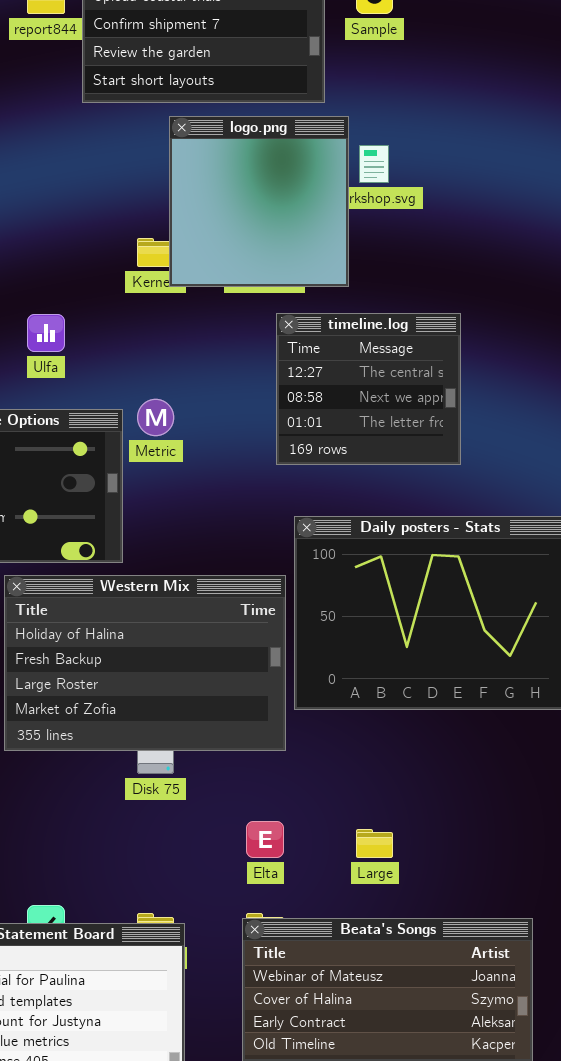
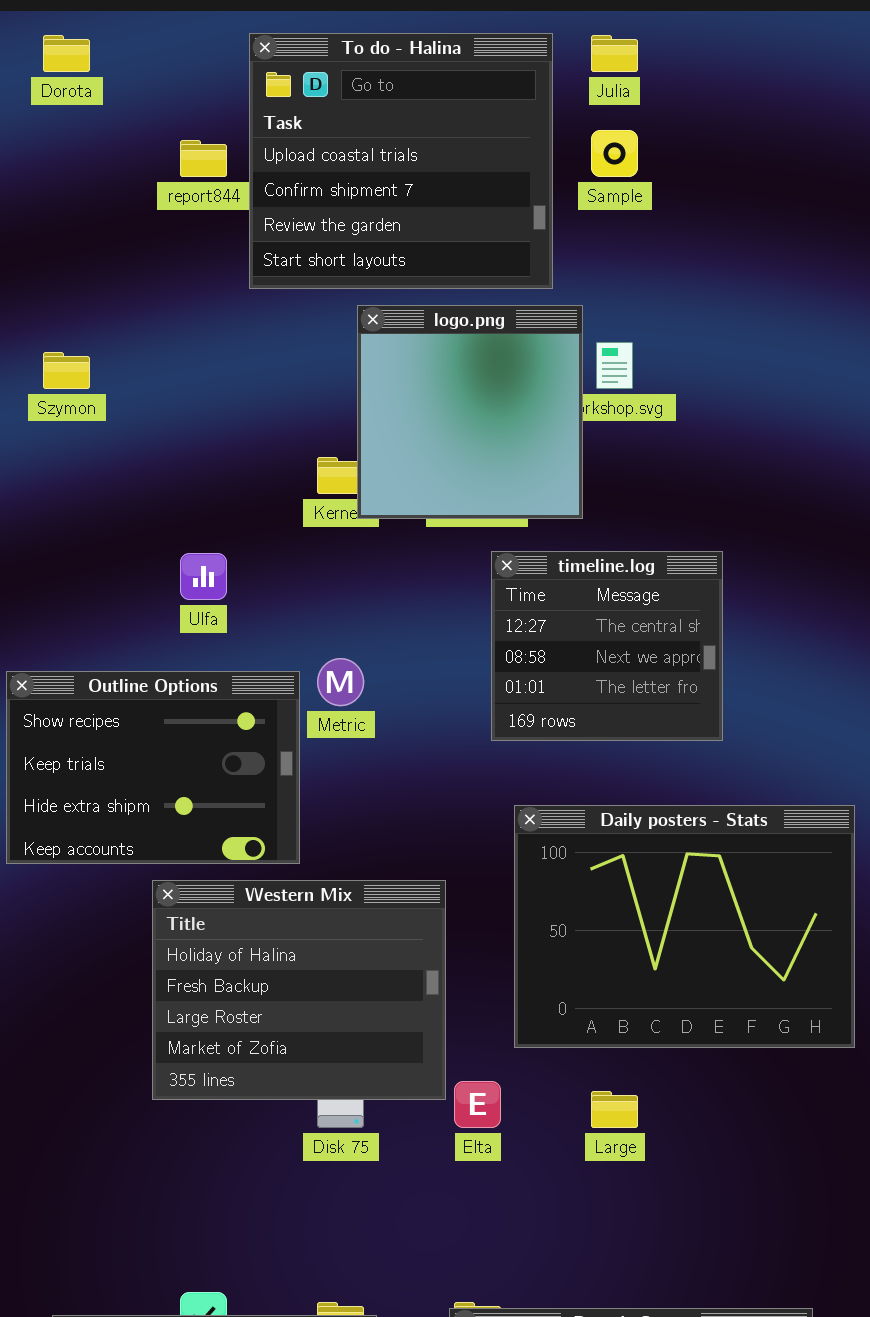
Western Mix: [4,575,286,751] -> [152,880,446,1100], resized
Elta: [246,821,284,858] -> [454,1081,501,1128], moved
Large: [356,829,393,858] -> [591,1091,638,1128], moved

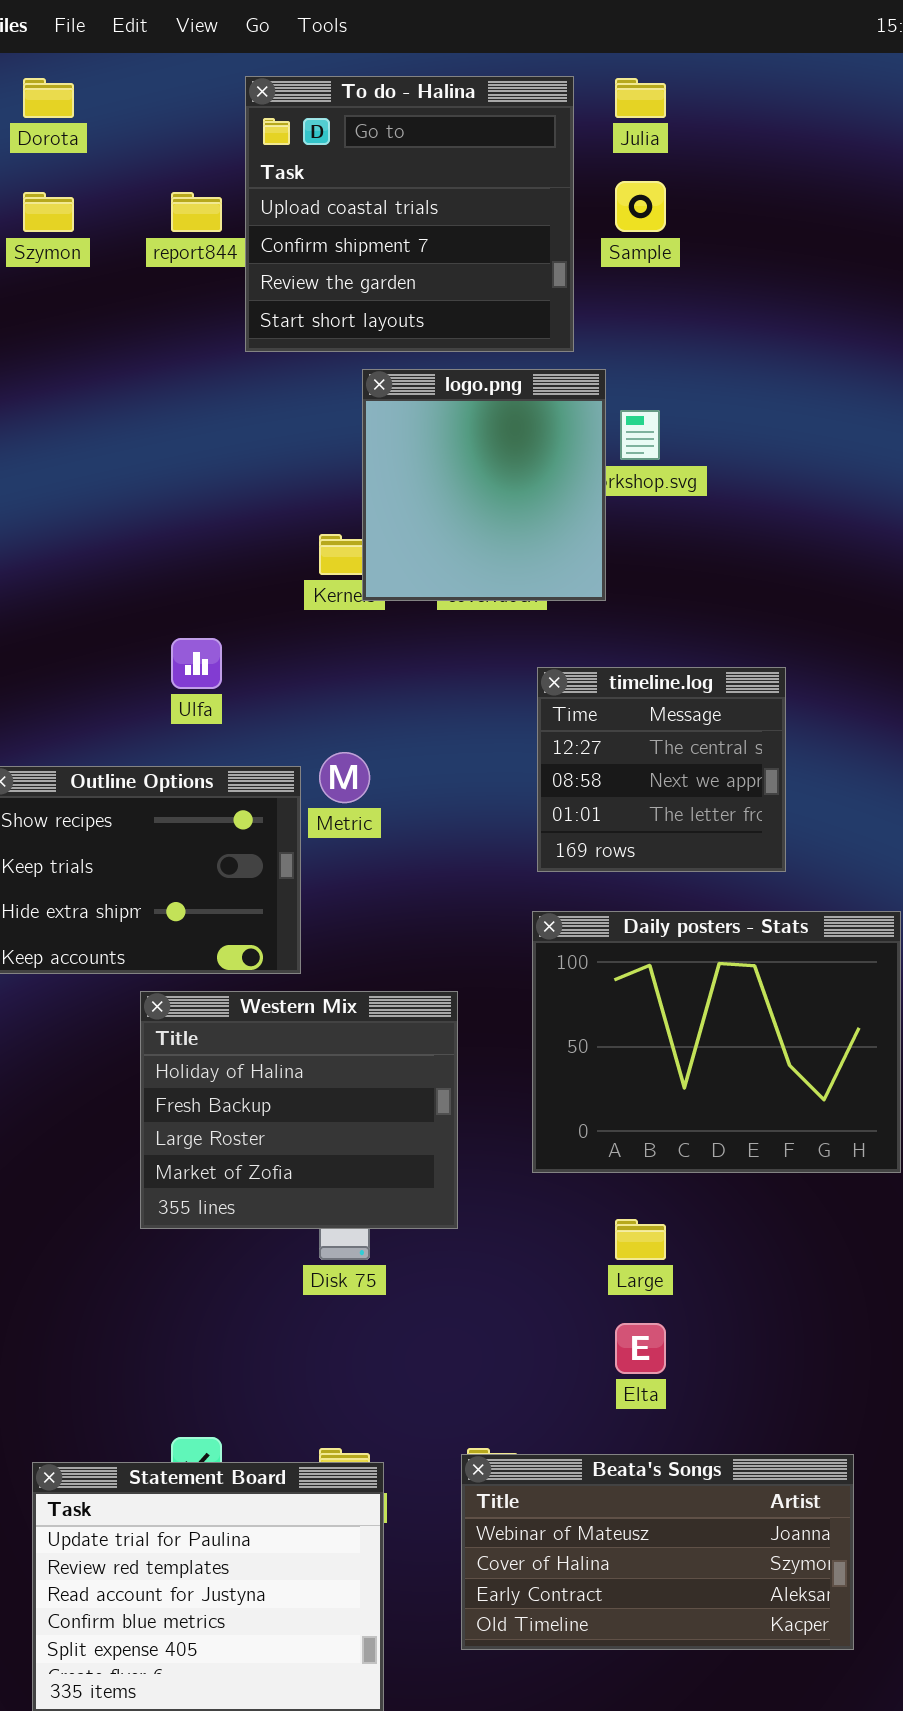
Szymon: [43,352,90,389] -> [23,192,74,232], moved
timeline.log: [491,551,723,741] -> [537,667,786,872], moved
Elta: [454,1081,501,1128] -> [615,1323,666,1374], moved

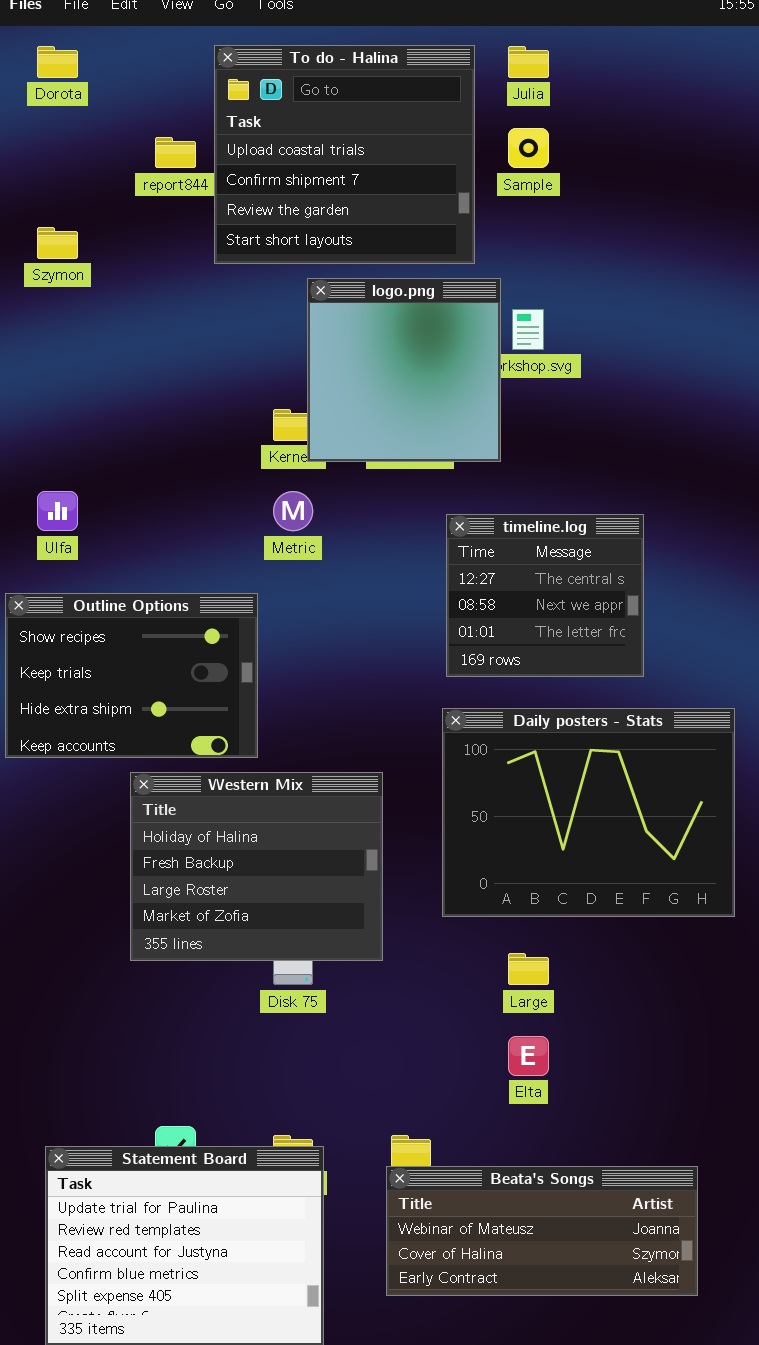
Szymon: [23,192,74,232] -> [37,227,78,259], moved
Ulfa: [171,638,222,689] -> [37,491,78,531], moved
Metric: [319,752,370,803] -> [273,491,313,531], moved
Beata's Songs: [461,1454,854,1650] -> [386,1166,698,1296], resized

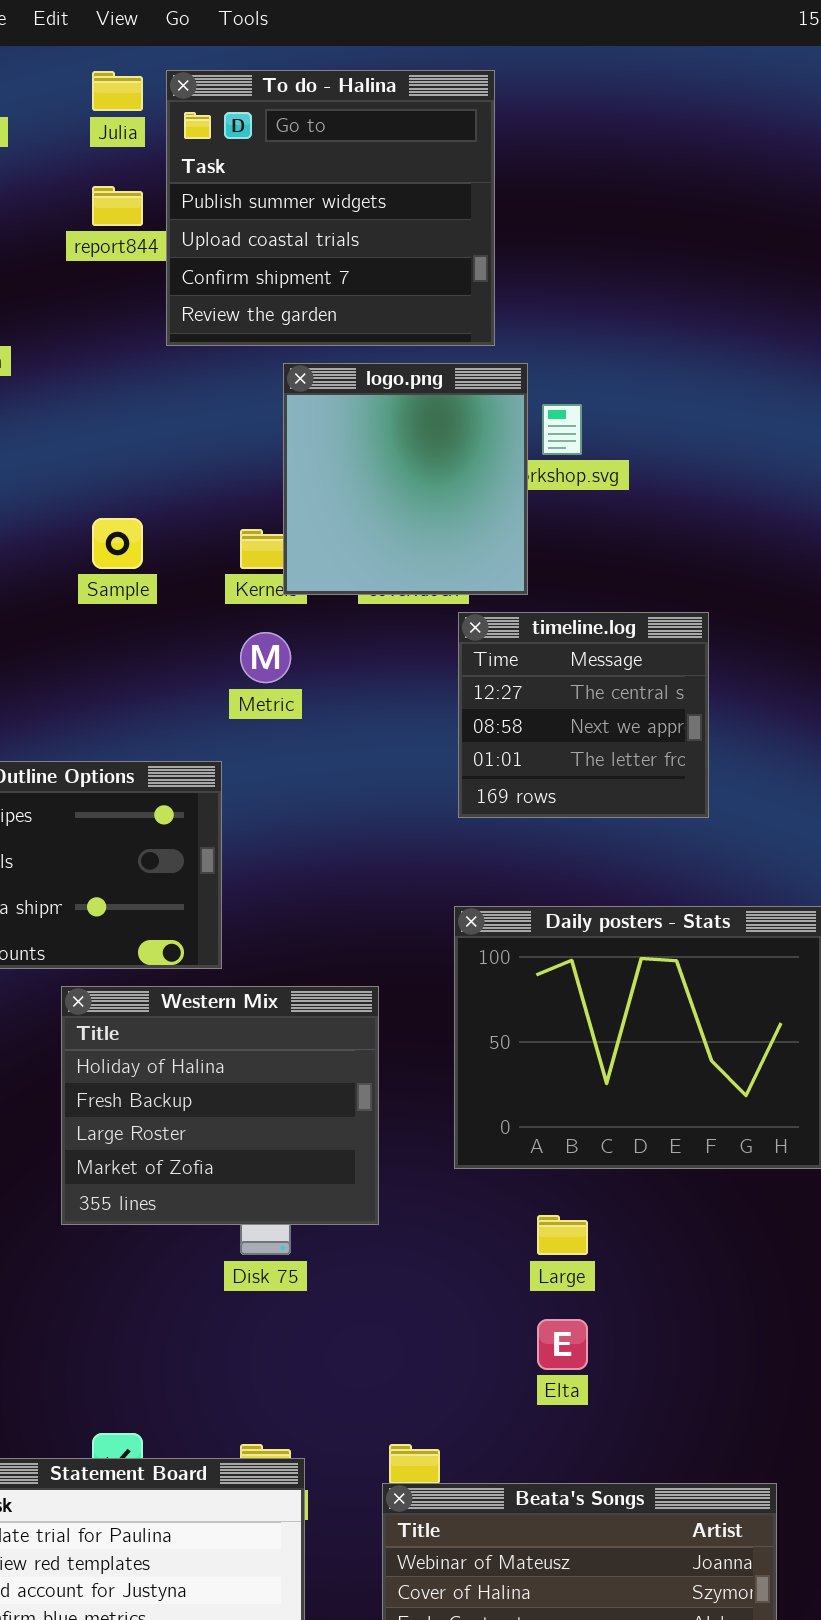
To do - Halina: [214,45,475,264] -> [166,70,495,346], scrolled up 1 row
Julia: [508,46,549,78] -> [92,71,143,111], moved
Sample: [508,128,549,168] -> [92,518,143,569], moved
timeline.log: [446,514,644,677] -> [458,612,709,818], moved

